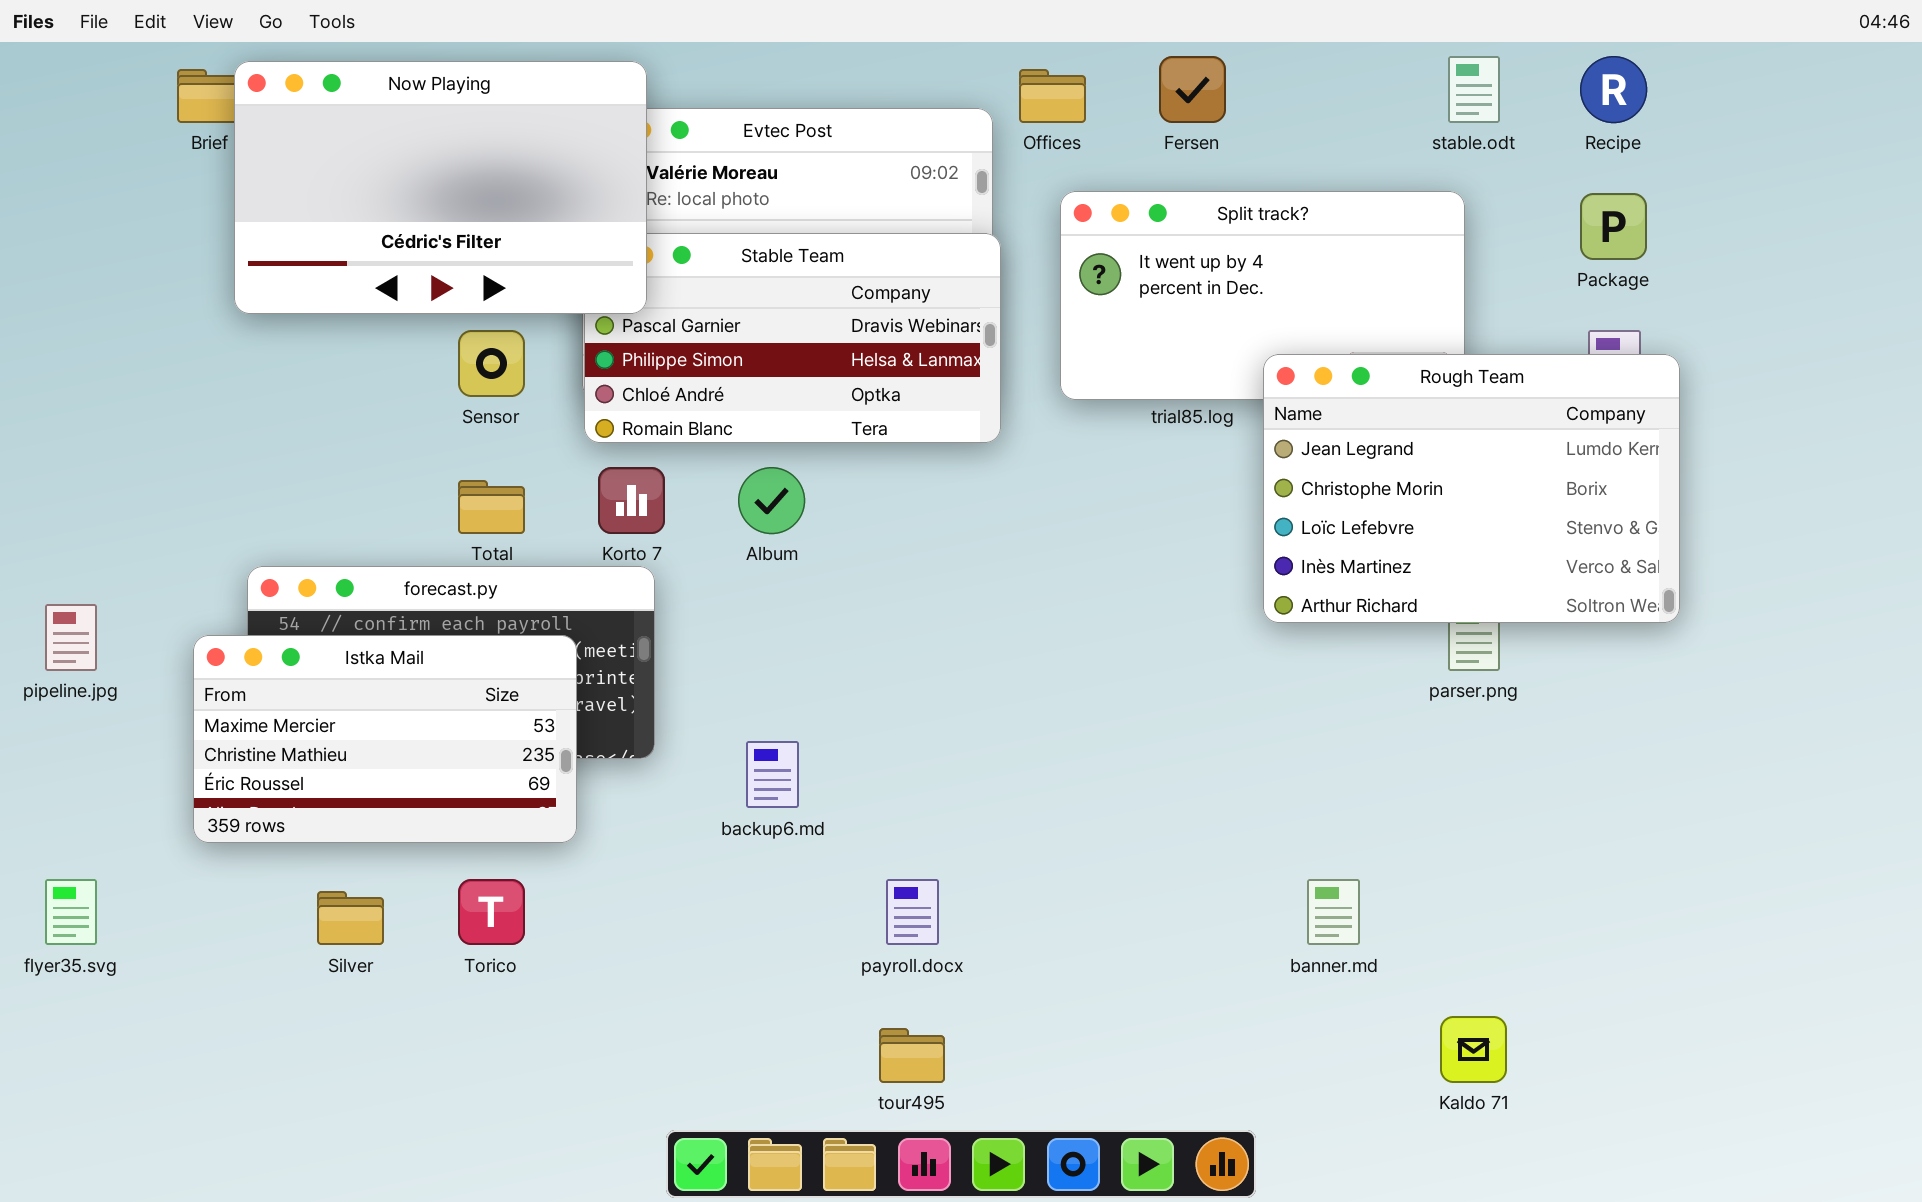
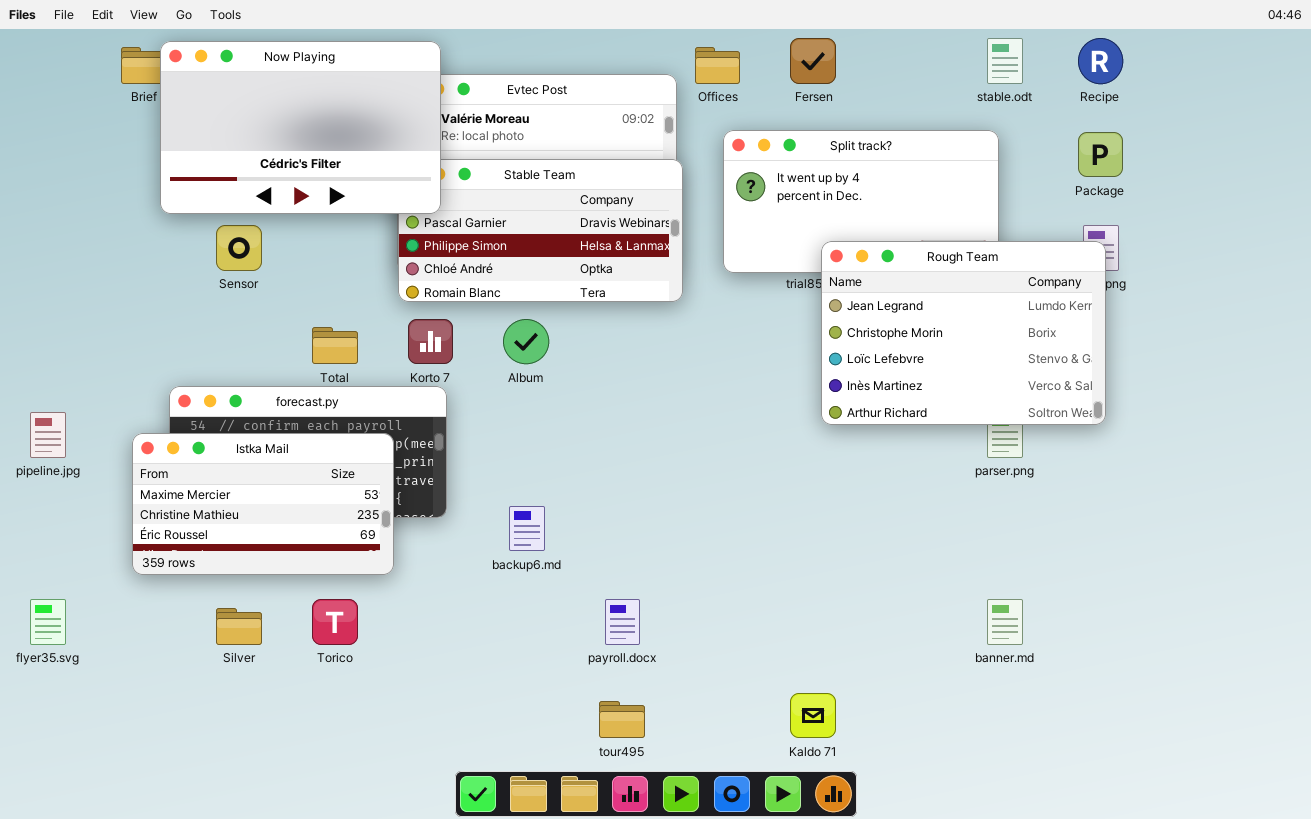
Sensor: [458,330,525,397] -> [216,225,262,271], moved
Rough Team: [1263,354,1680,623] -> [821,241,1106,425], moved
banner.md: [1307,879,1360,945] -> [987,599,1023,645], moved
Kaldo 71: [1440,1016,1507,1083] -> [790,693,836,738], moved

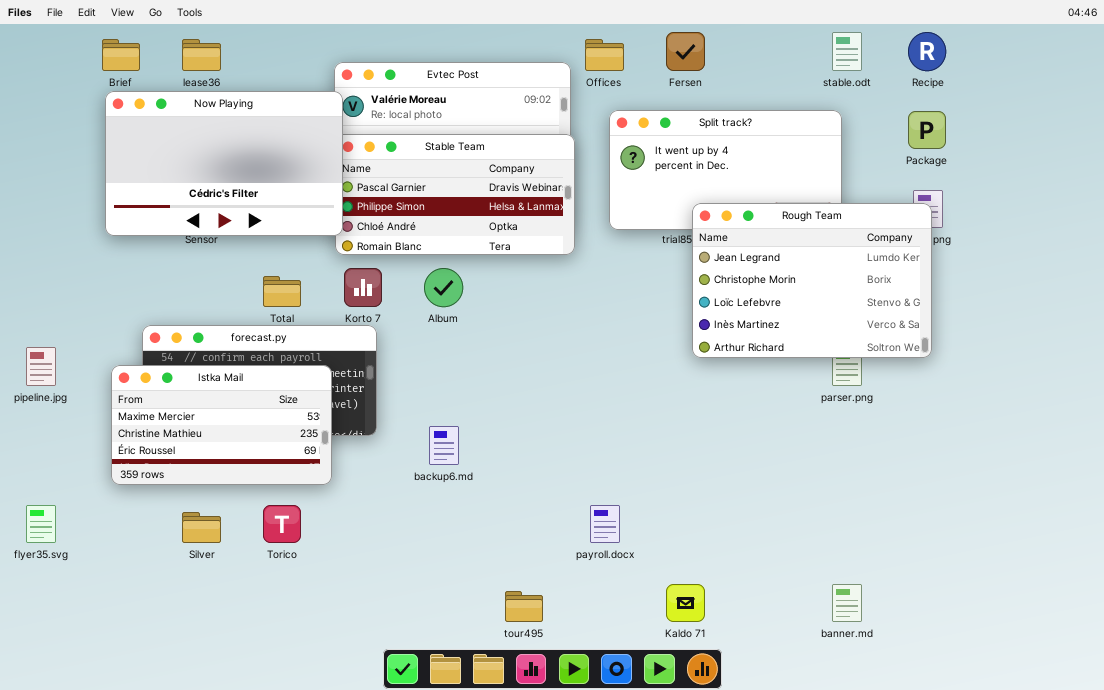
Now Playing: [160,41,441,214] -> [105,91,343,236], moved
payroll.docx: [605,599,640,645] -> [590,505,620,543], moved
banner.md: [987,599,1023,645] -> [832,584,862,622], moved

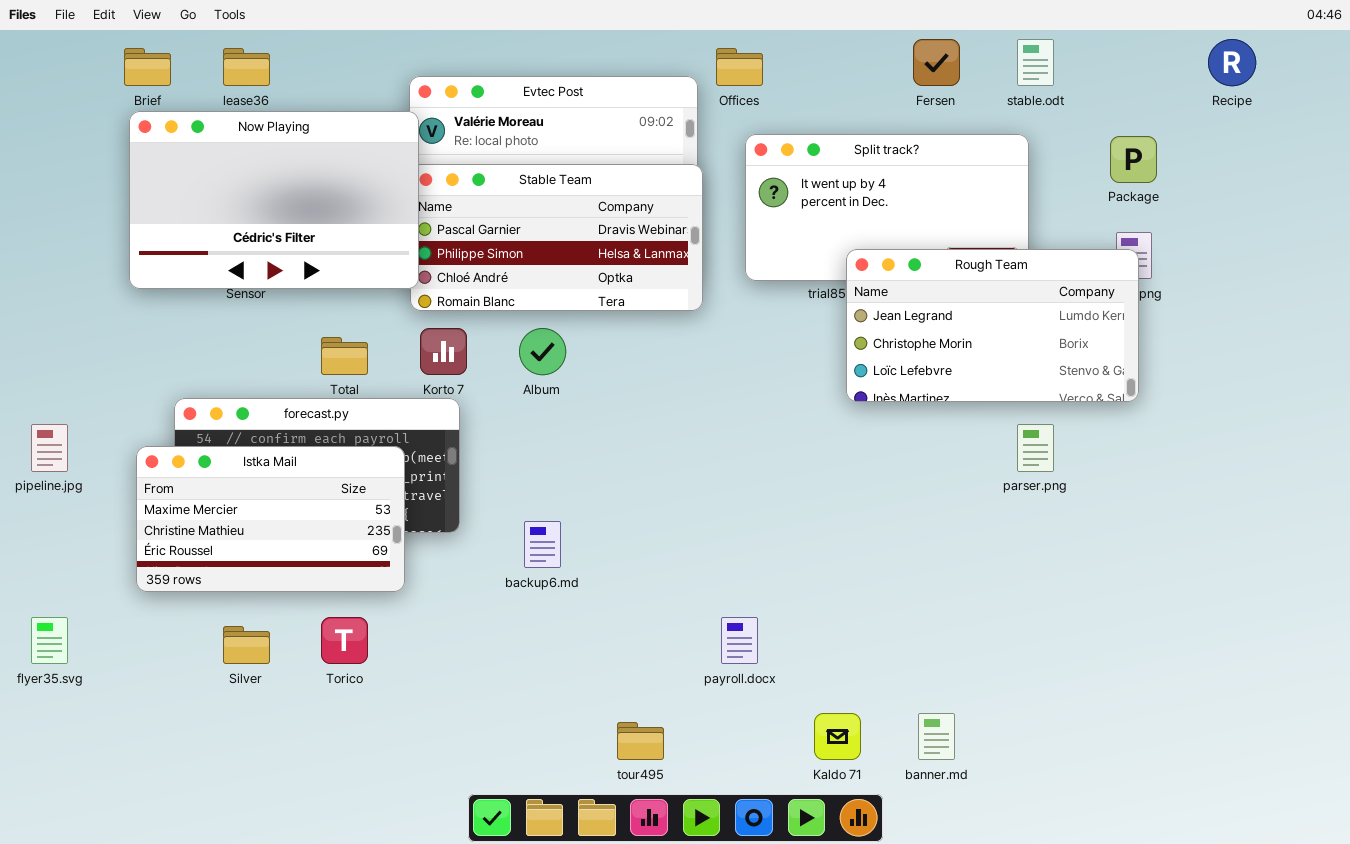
Fersen: [666,32,705,71] -> [913,39,960,86], moved
Recipe: [908,32,946,71] -> [1208,39,1256,86], moved
Rough Team: [692,203,932,358] -> [846,249,1139,402], resized
banner.md: [832,584,862,622] -> [918,713,955,760], moved

